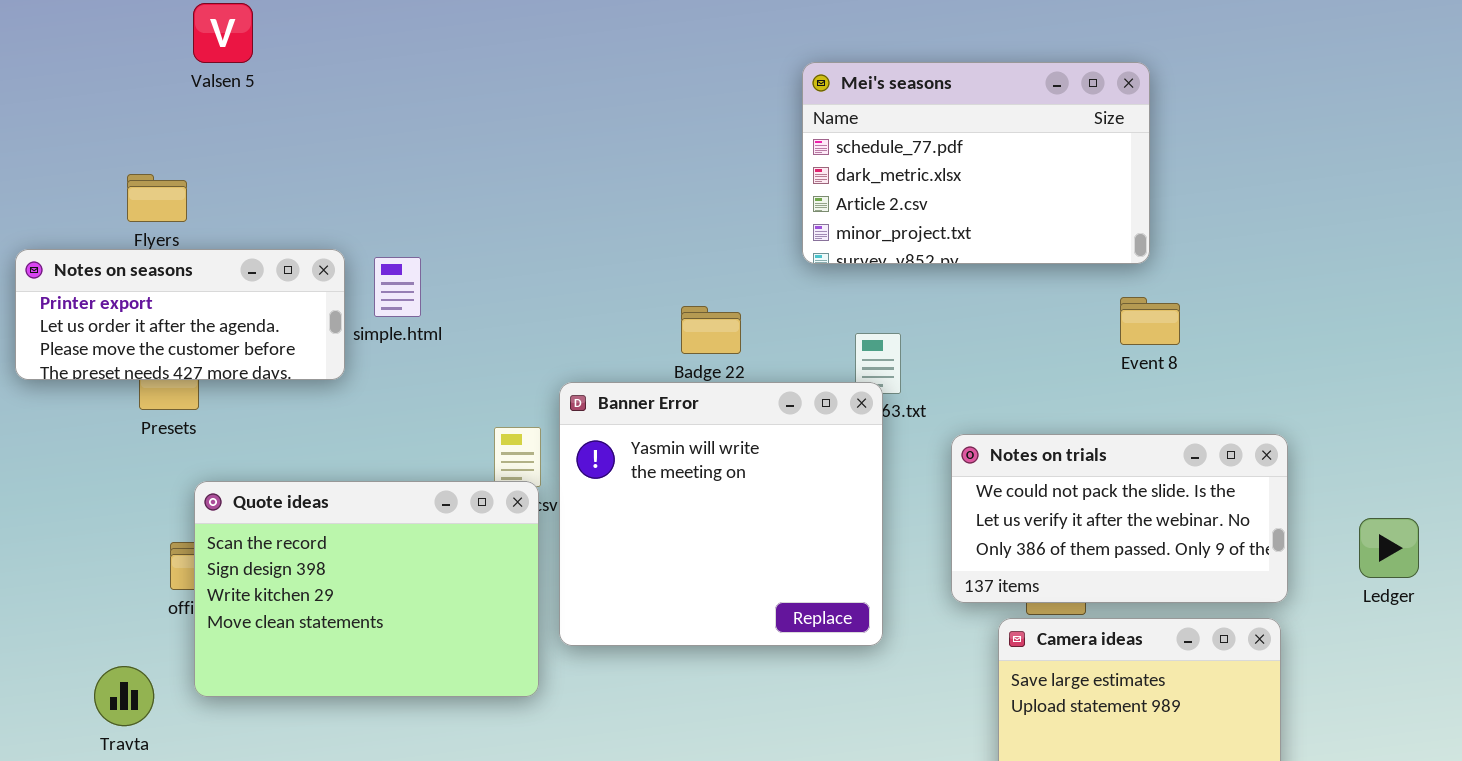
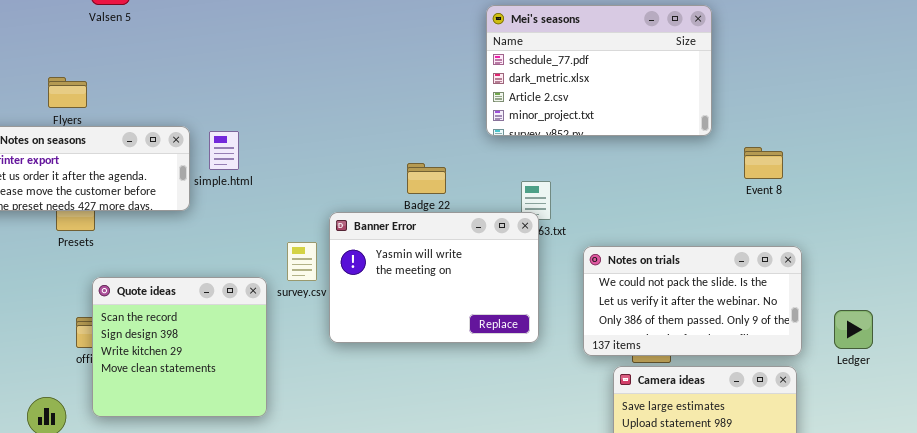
Event 8: [1120,297,1180,345] -> [744,147,783,179], moved
Banner Error: [559,382,883,646] -> [329,212,539,343], resized
Quote ideas: [194,481,539,697] -> [92,277,267,417], resized
Ledger: [1359,518,1419,578] -> [834,310,873,349], moved

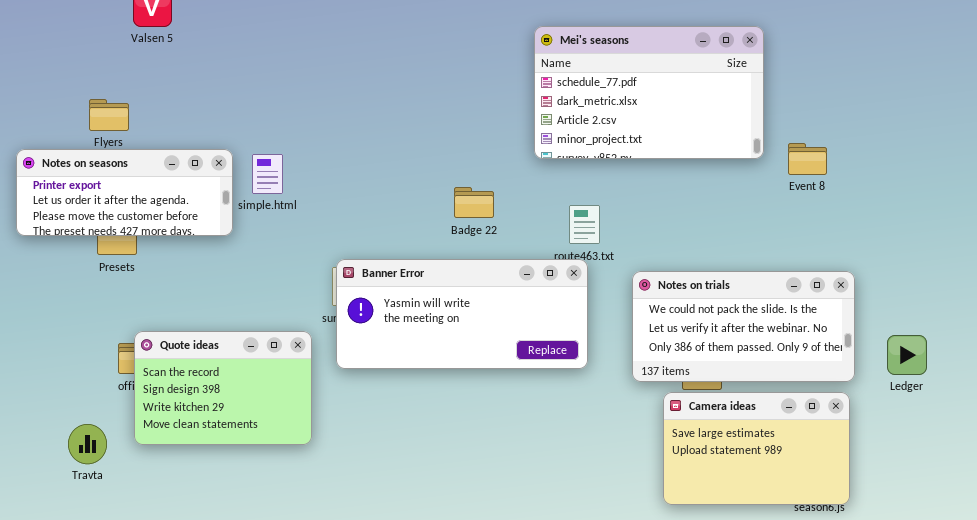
Event 8: [744,147,783,179] -> [788,143,827,175], moved
Banner Error: [329,212,539,343] -> [336,259,588,369], resized
Quote ideas: [92,277,267,417] -> [134,331,312,445], resized

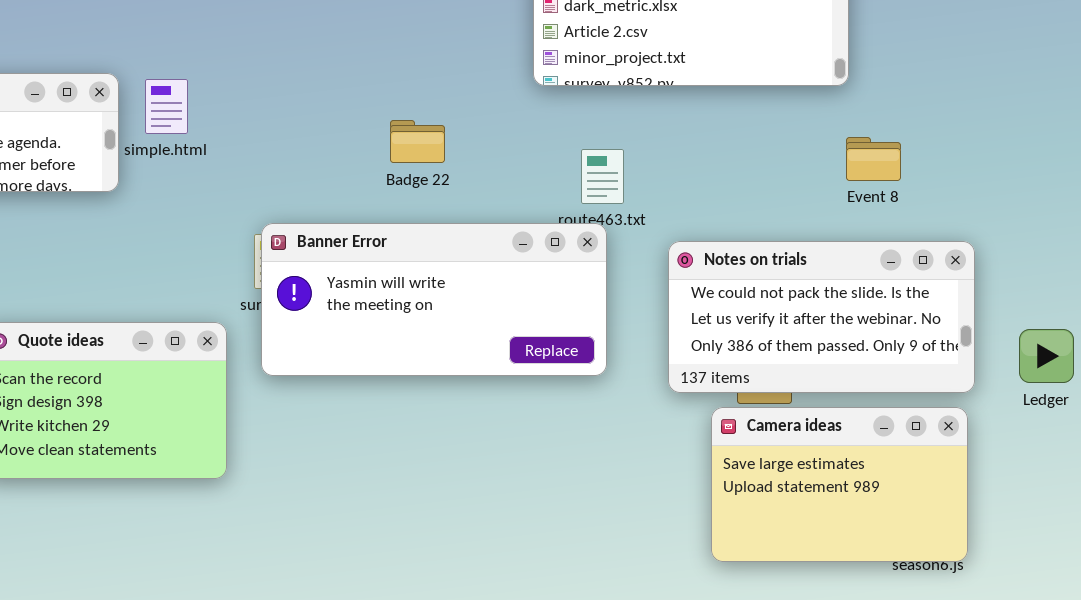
Event 8: [788,143,827,175] -> [846,137,901,181], moved
Badge 22: [454,187,494,218] -> [390,120,445,163], moved

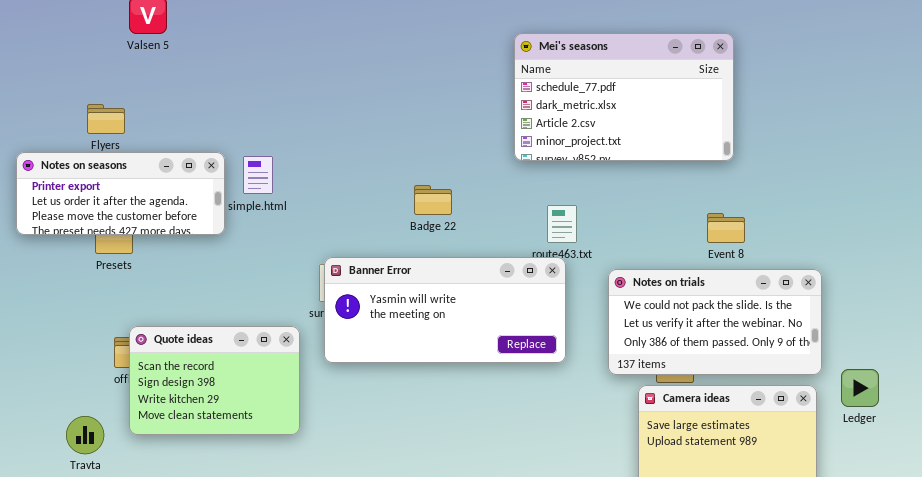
Event 8: [846,137,901,181] -> [707,213,745,243], moved
Ledger: [1019,329,1074,383] -> [841,369,879,407], moved

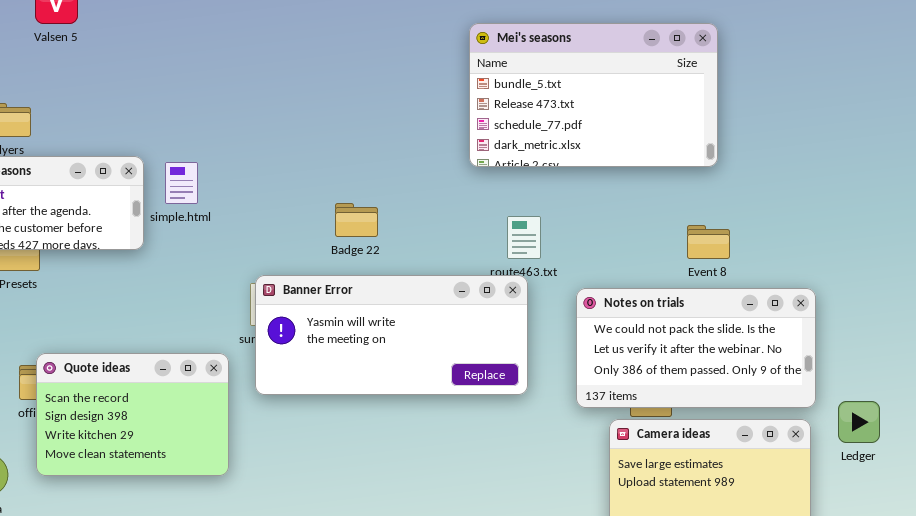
Mei's seasons: [514,33,734,161] -> [469,23,718,167], scrolled up 2 rows
Badge 22: [414,185,452,215] -> [335,203,378,237], moved

